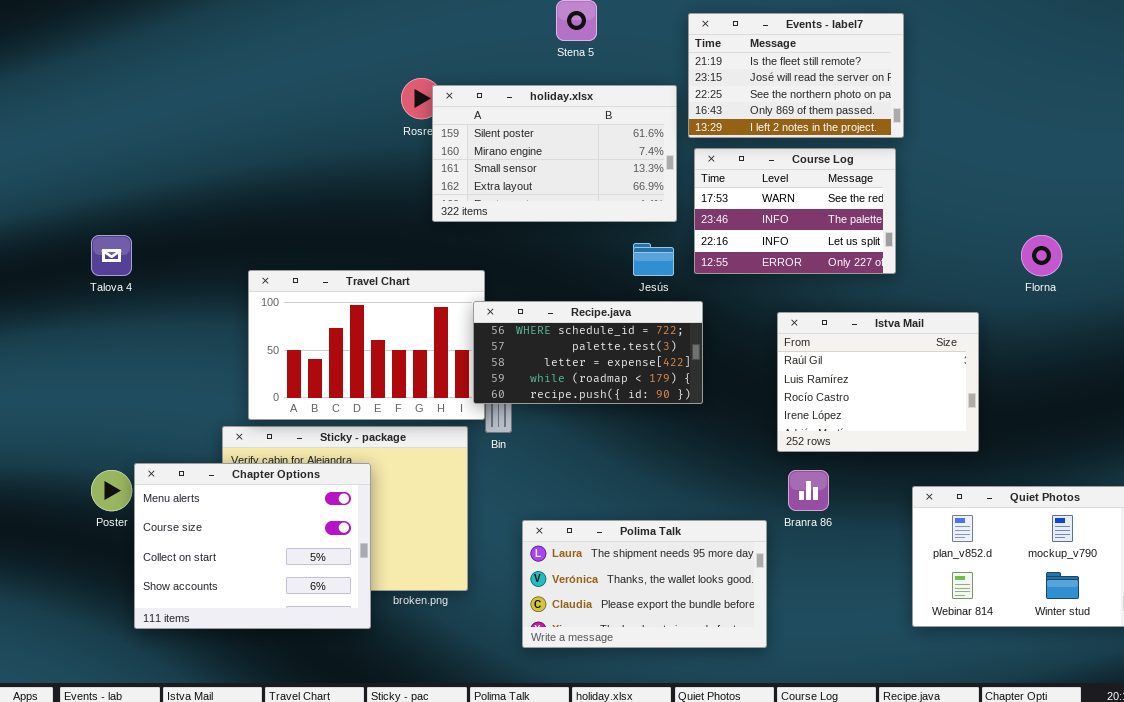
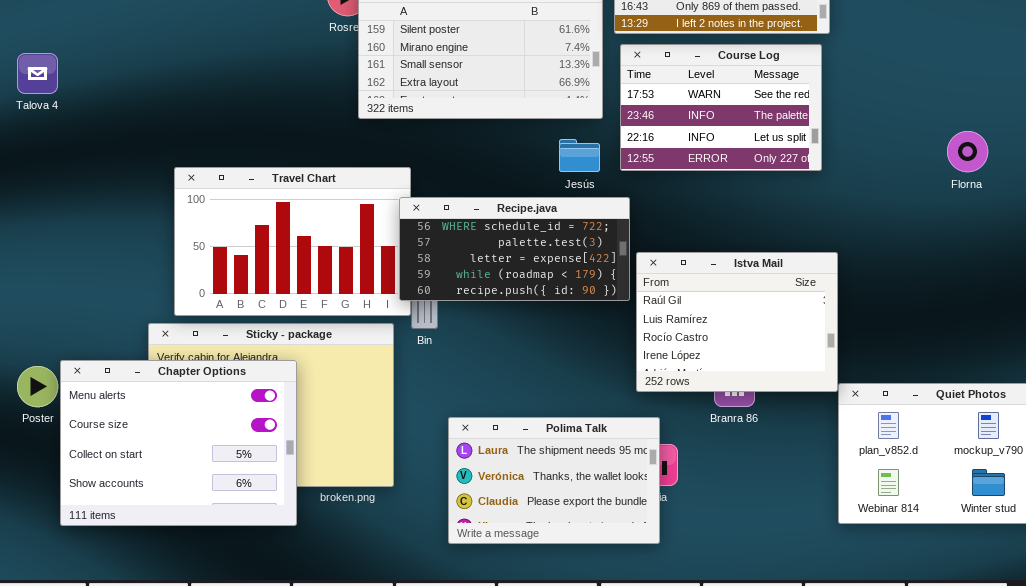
Talova 4: [91,235,132,276] -> [17,53,58,94], moved
Istva Mail: [777,312,979,452] -> [636,252,838,392], moved
Polima Talk: [522,520,767,648] -> [448,417,660,544], resized

